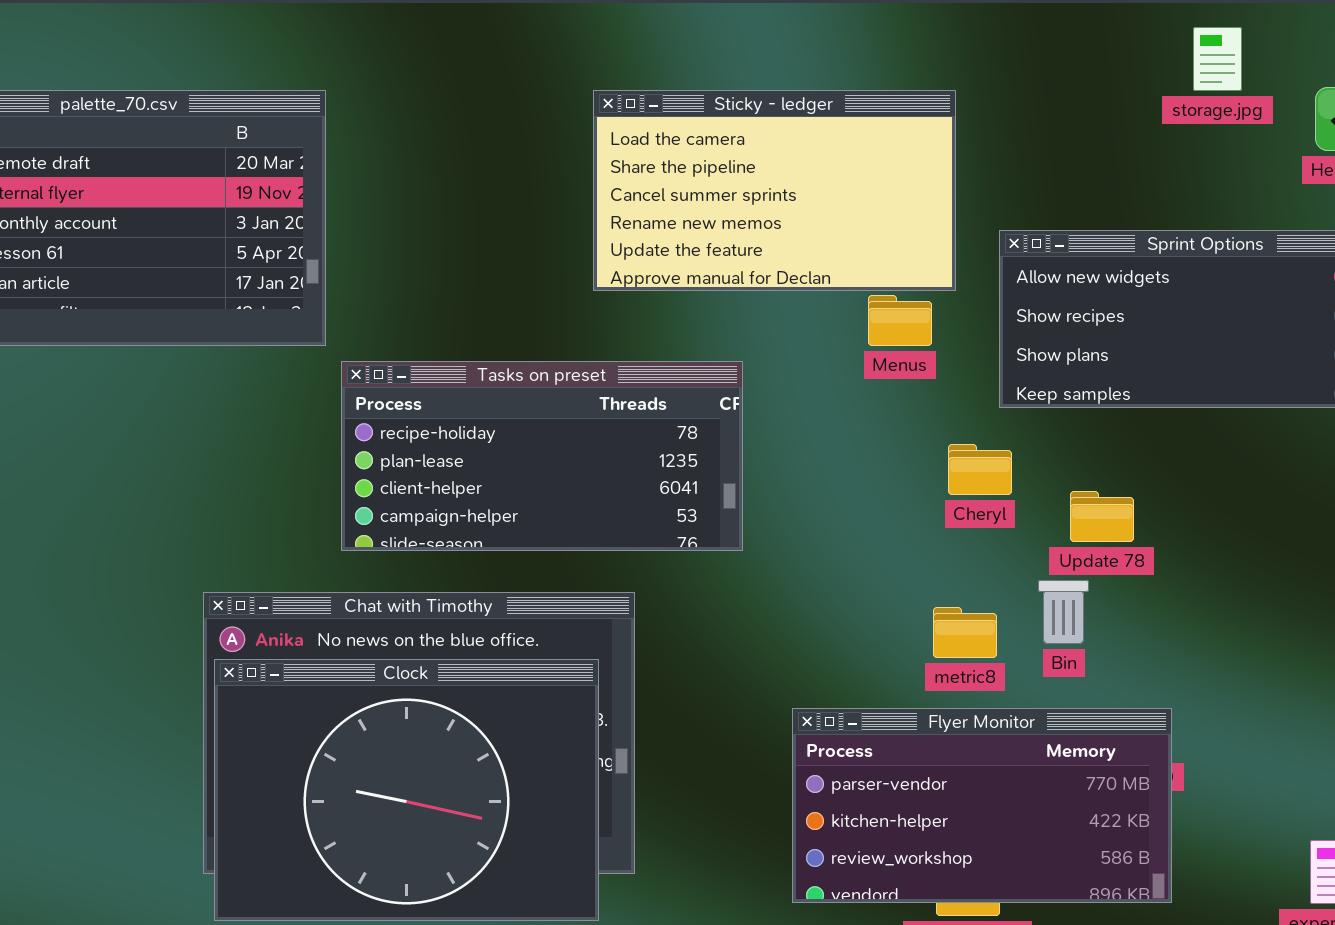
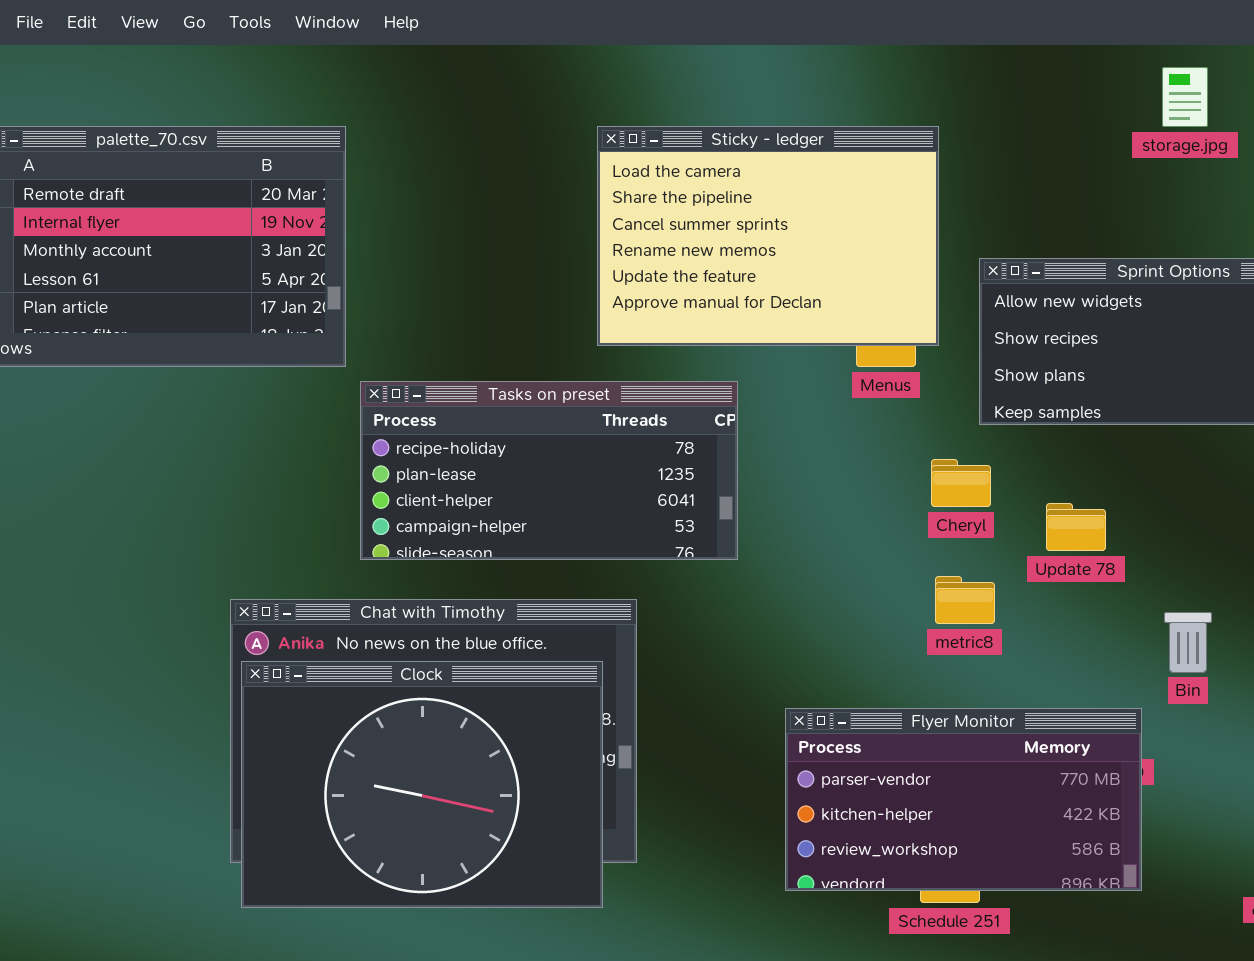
Sticky - ledger: [593,90,956,291] -> [597,126,939,346], resized
Bin: [1038,580,1089,644] -> [1164,612,1212,673], moved
metric8: [933,607,997,658] -> [935,576,995,624], moved

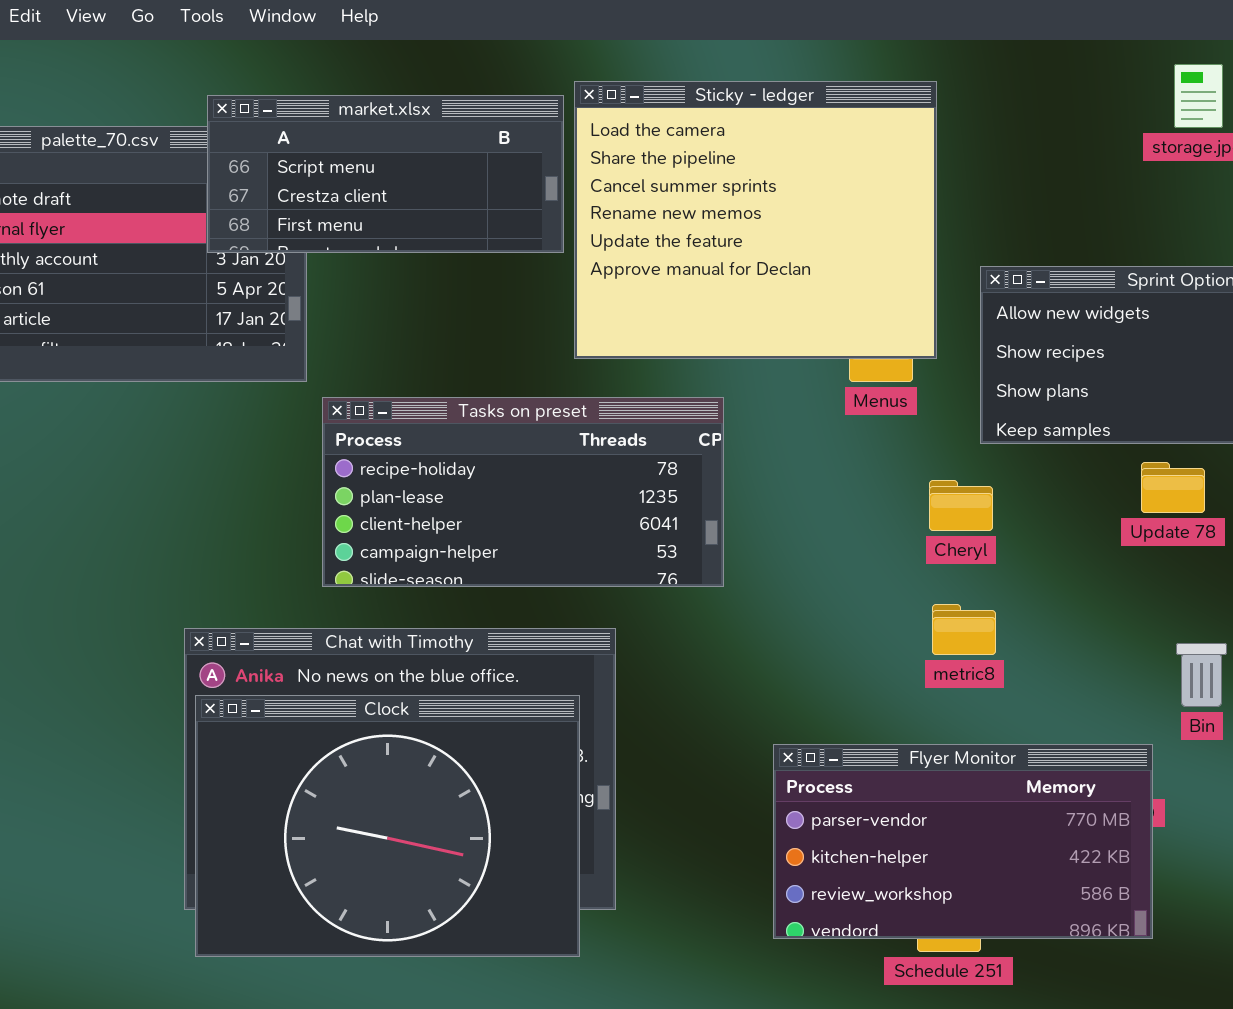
market.xlsx: none -> [207,95,564,253], opened
Sticky - ledger: [597,126,939,346] -> [574,81,937,359], resized
Update 78: [1046,503,1106,551] -> [1141,462,1205,513], moved

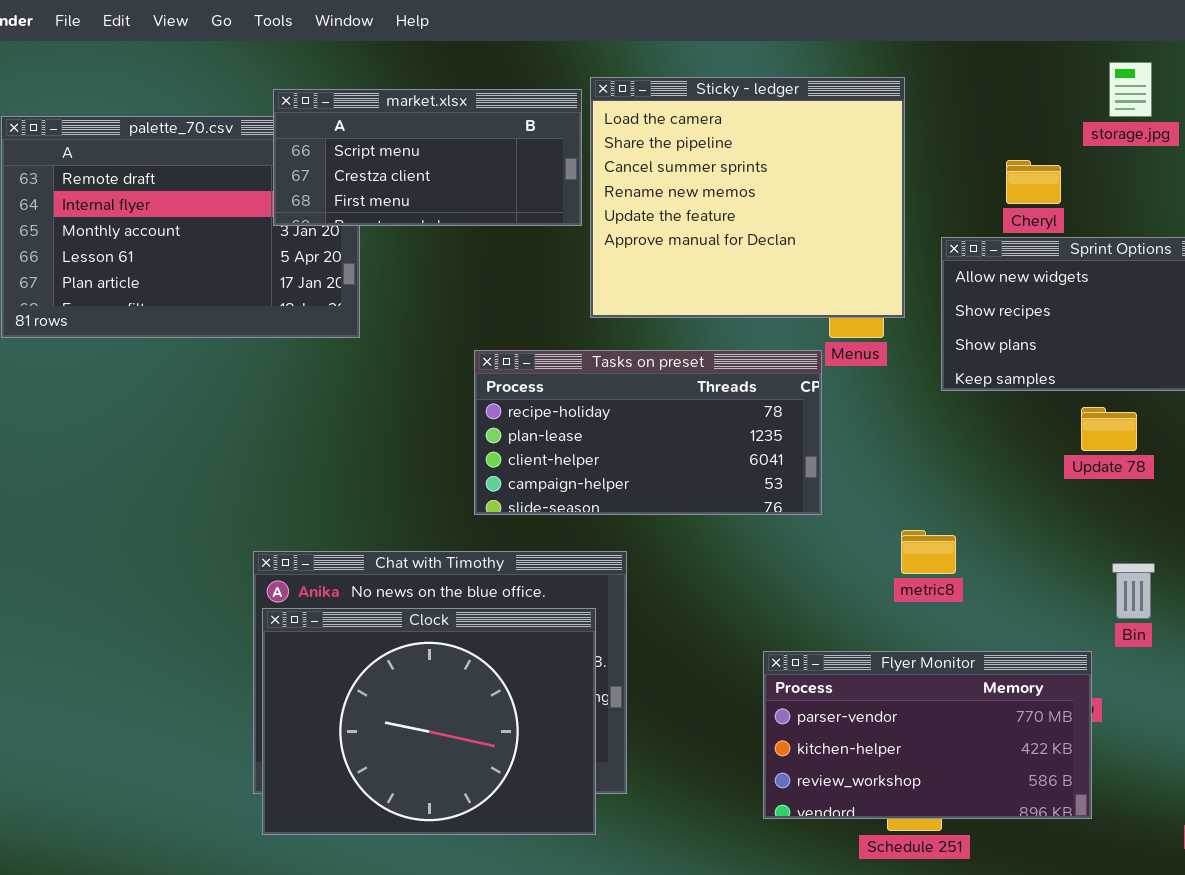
Tasks on preset: [322,397,724,587] -> [474,350,822,515], moved
Cheryl: [929,480,993,531] -> [1006,160,1061,204], moved

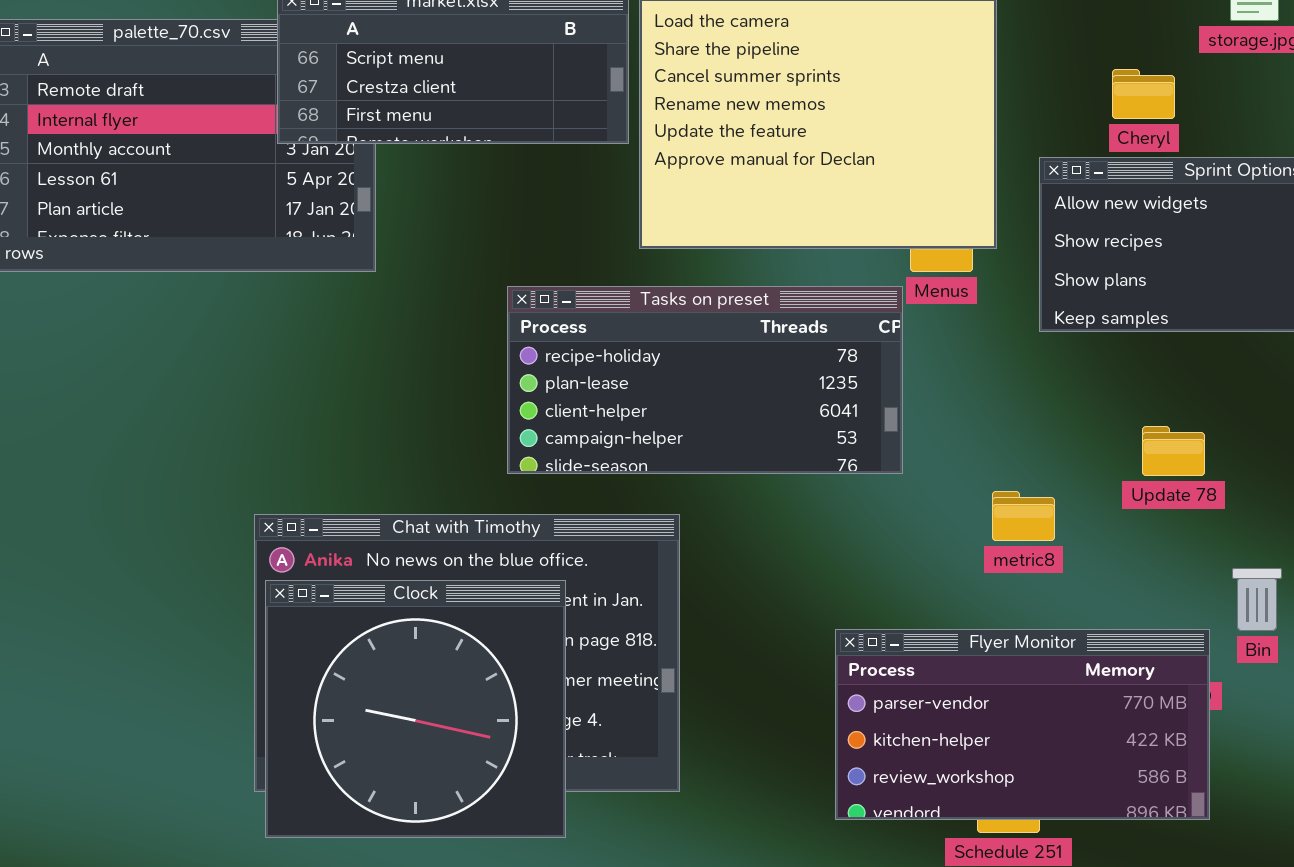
Update 78: [1081,407,1137,451] -> [1142,426,1205,476], moved
Bin: [1112,563,1155,619] -> [1232,568,1282,631], moved
Clock: [262,608,596,835] -> [265,580,566,838], resized

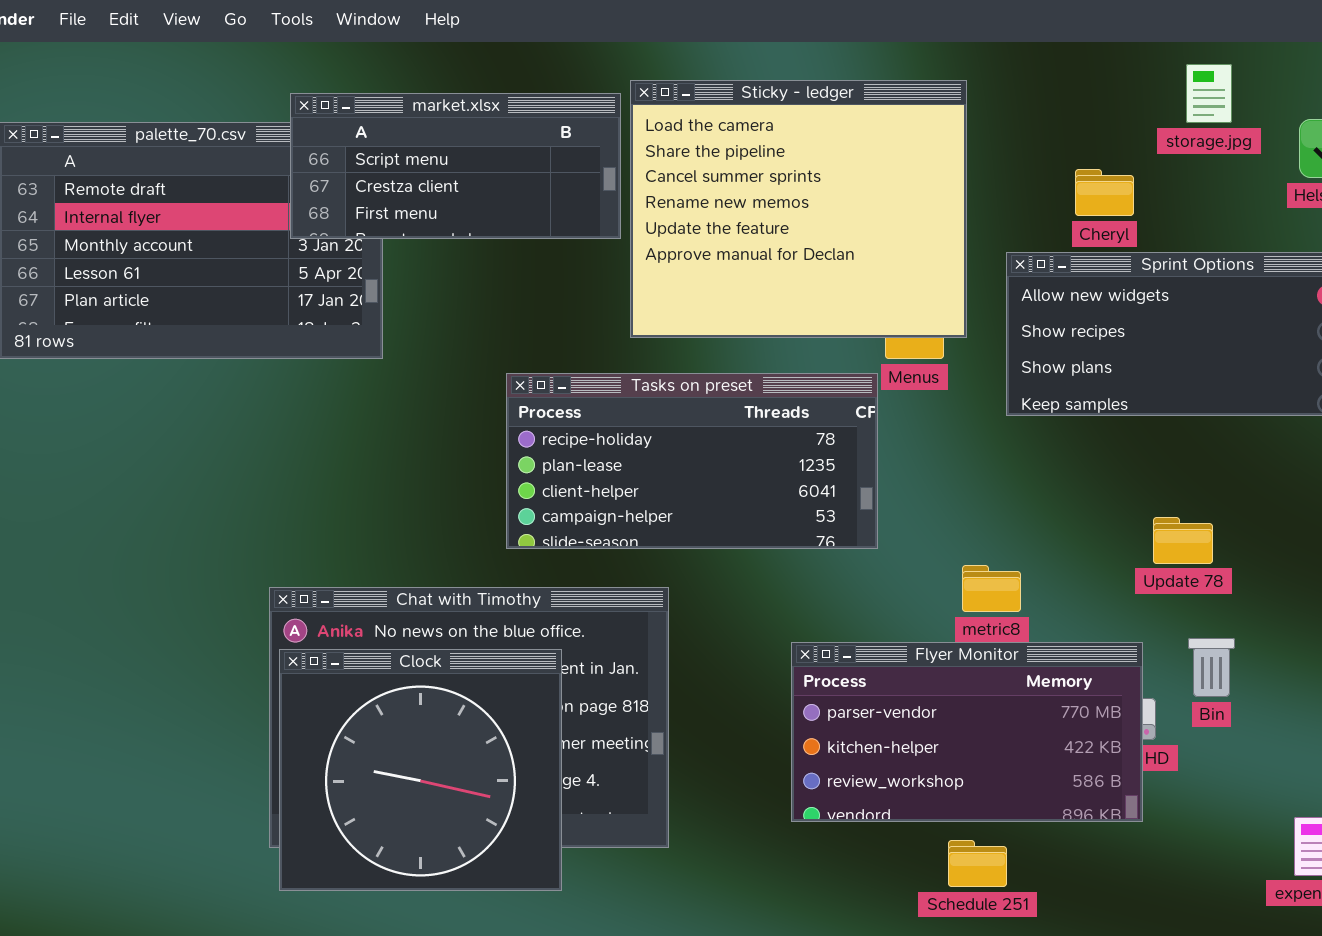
Update 78: [1142,426,1205,476] -> [1153,517,1213,564], moved
Flyer Monitor: [835,629,1210,820] -> [791,642,1143,822], moved

